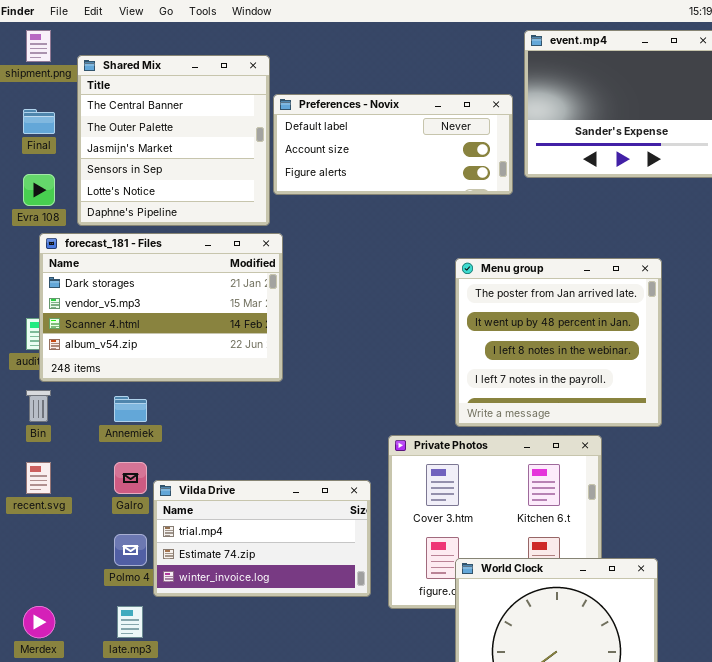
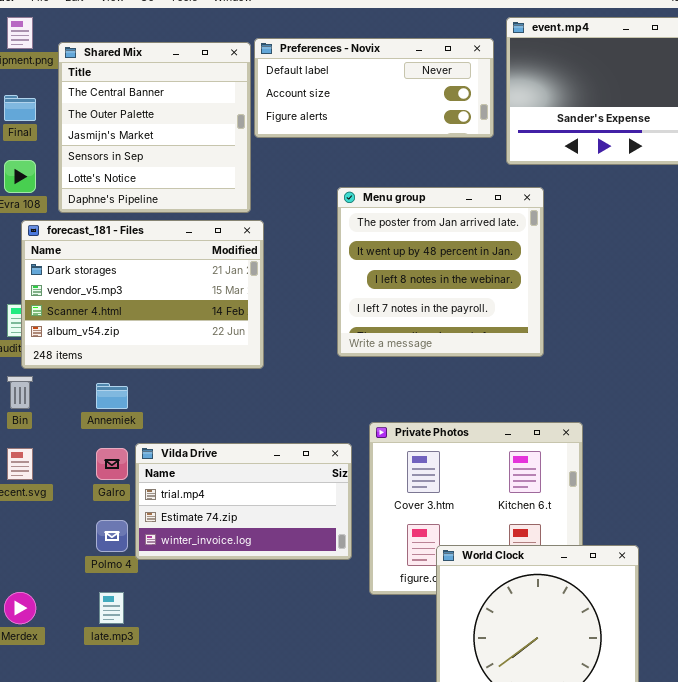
Preferences - Novix: [273,94,513,195] -> [254,38,494,138], moved
Menu group: [455,258,662,427] -> [337,187,544,357], moved
Vilda Drive: [153,480,371,597] -> [135,443,352,560], moved

